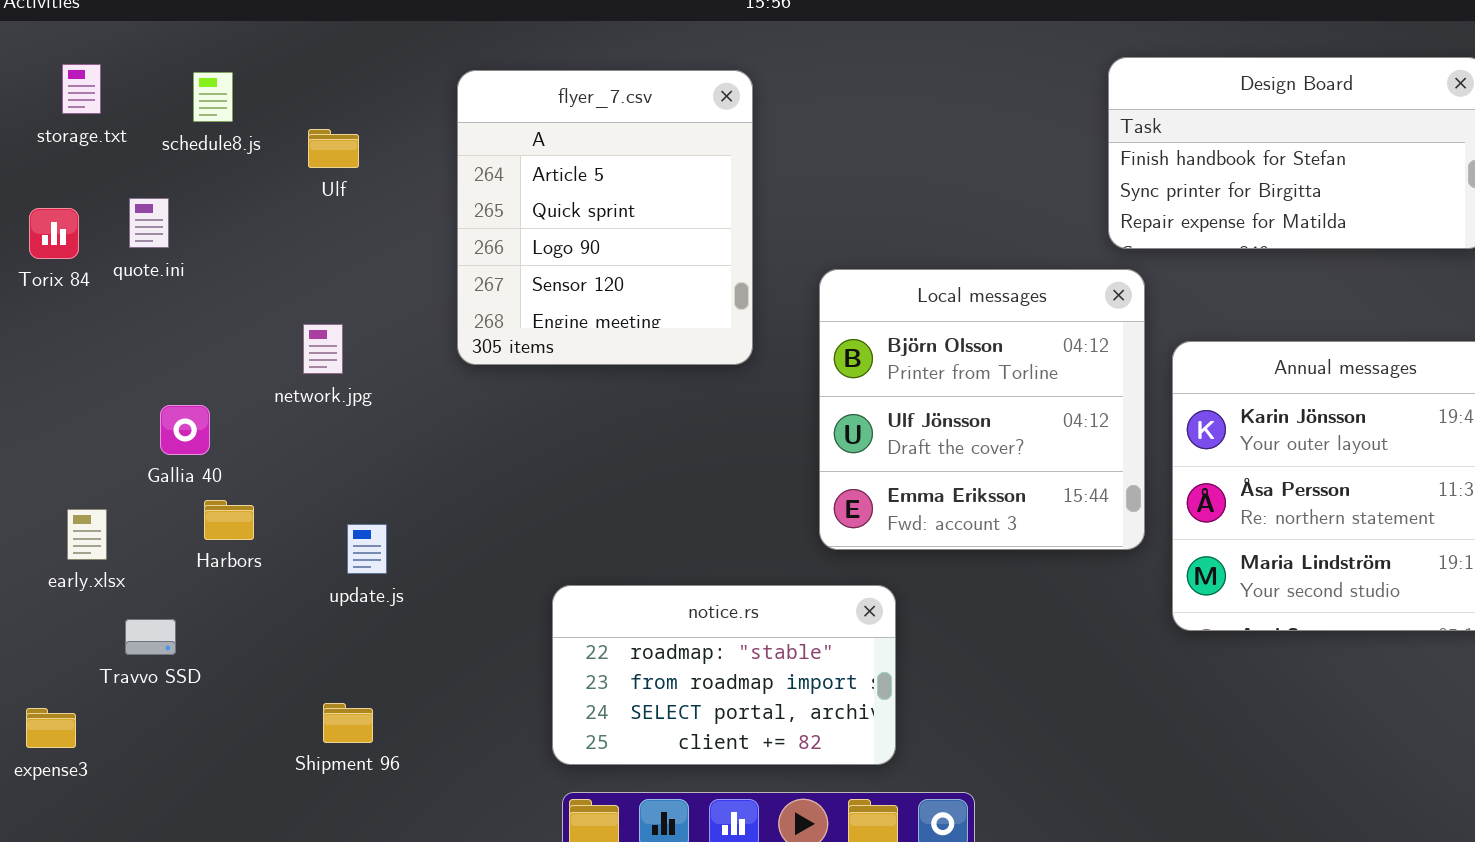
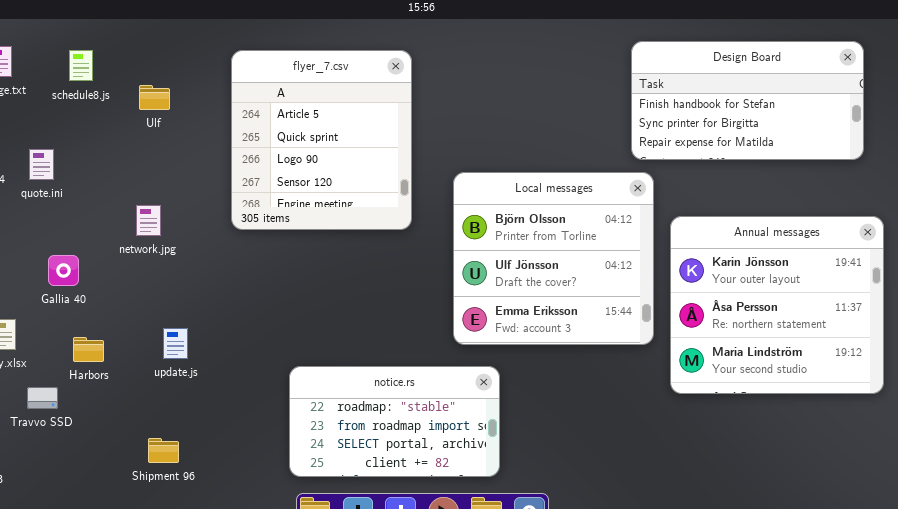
quote.ini: [129,198,169,248] -> [29,149,54,180], moved
Harbors: [204,500,254,540] -> [73,337,104,362], moved

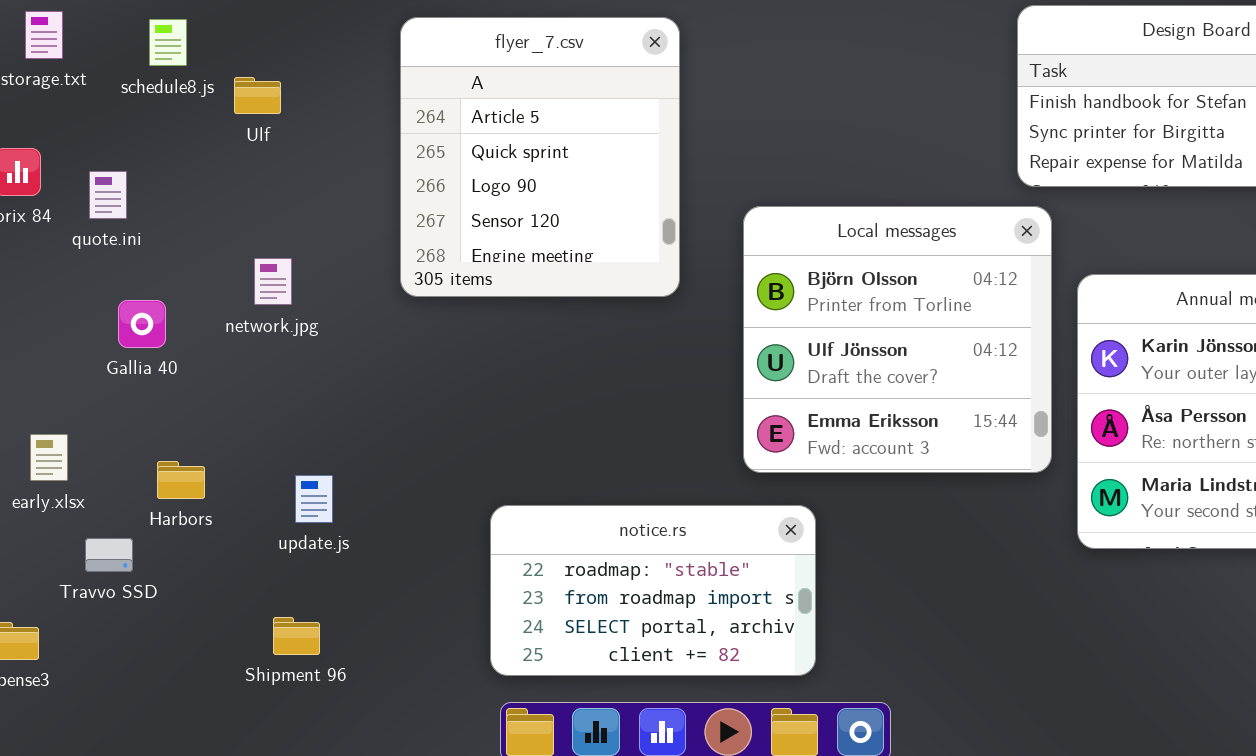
Ulf: [139,85,170,110] -> [234,77,281,114], moved
Gallia 40: [48,255,79,286] -> [118,300,166,348], moved
update.js: [163,328,188,359] -> [295,475,333,523], moved

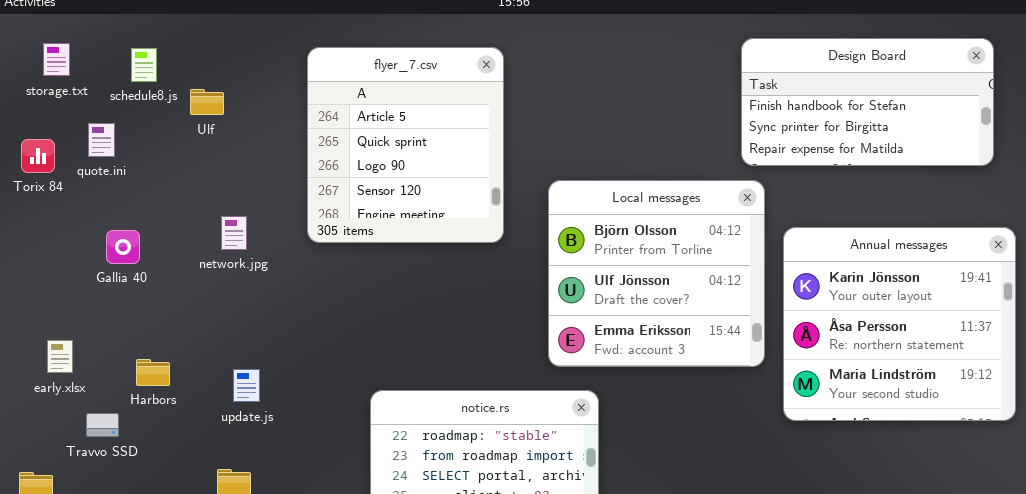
quote.ini: [89,171,127,219] -> [88,123,115,157], moved
network.jpg: [254,258,292,305] -> [221,216,247,250], moved
Gallia 40: [118,300,166,348] -> [106,230,140,264], moved

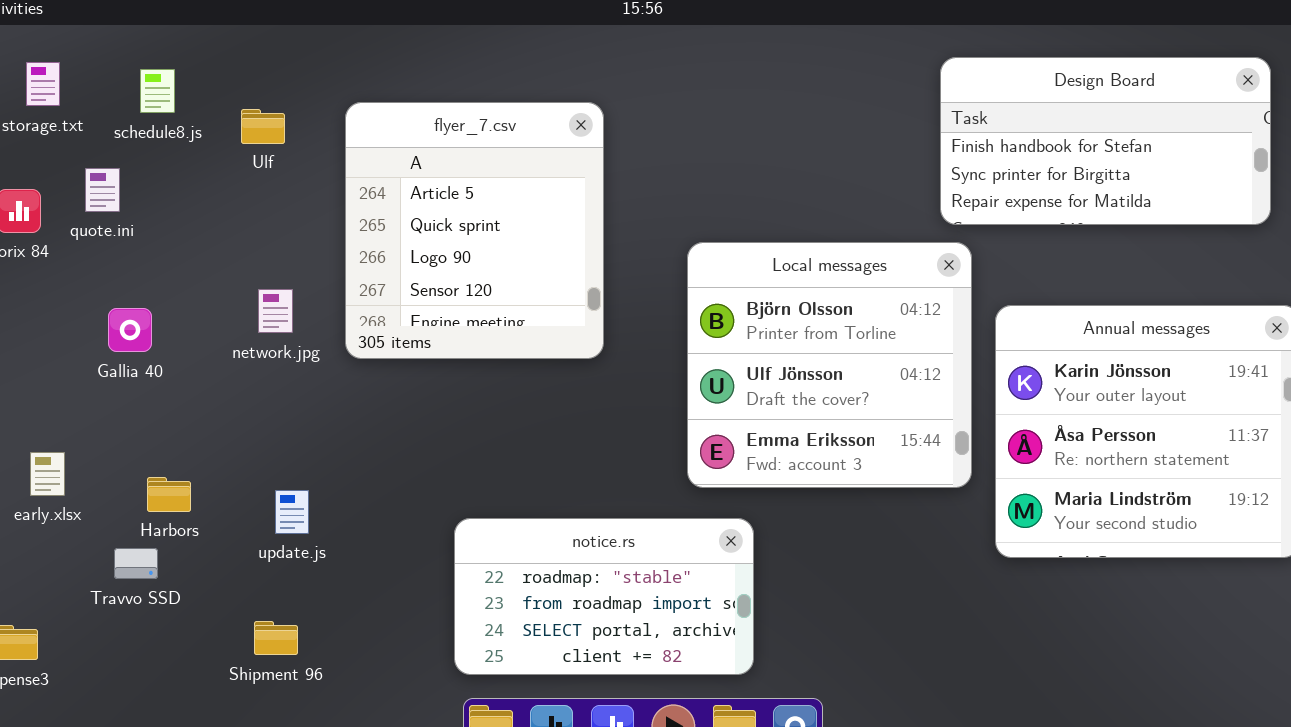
flyer_7.csv: [307,47,504,243] -> [345,102,604,359], moved
Ulf: [190,89,224,115] -> [241,109,285,144], moved
Travvo SSD: [86,413,119,437] -> [114,548,158,579], moved

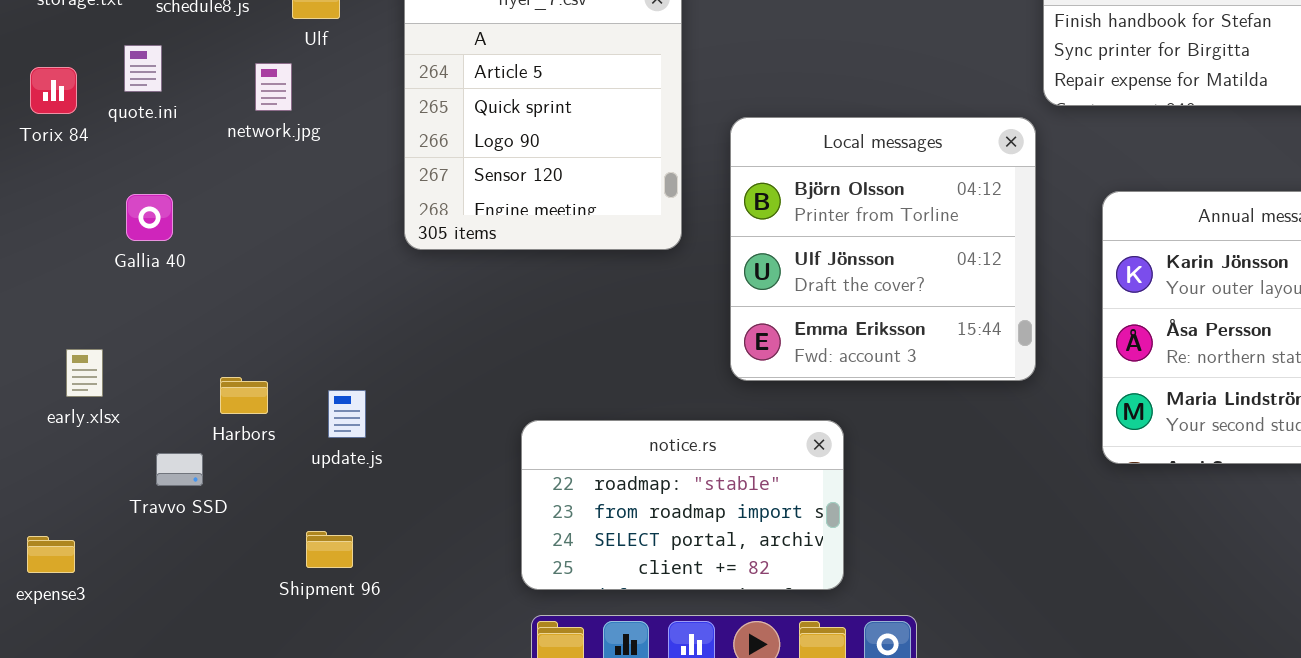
Local messages: [687,242,972,488] -> [730,117,1036,381], moved
network.jpg: [258,289,293,333] -> [255,63,292,111], moved
Gallia 40: [108,308,152,352] -> [126,194,173,241], moved
Harbors: [147,477,191,512] -> [220,377,268,414], moved

